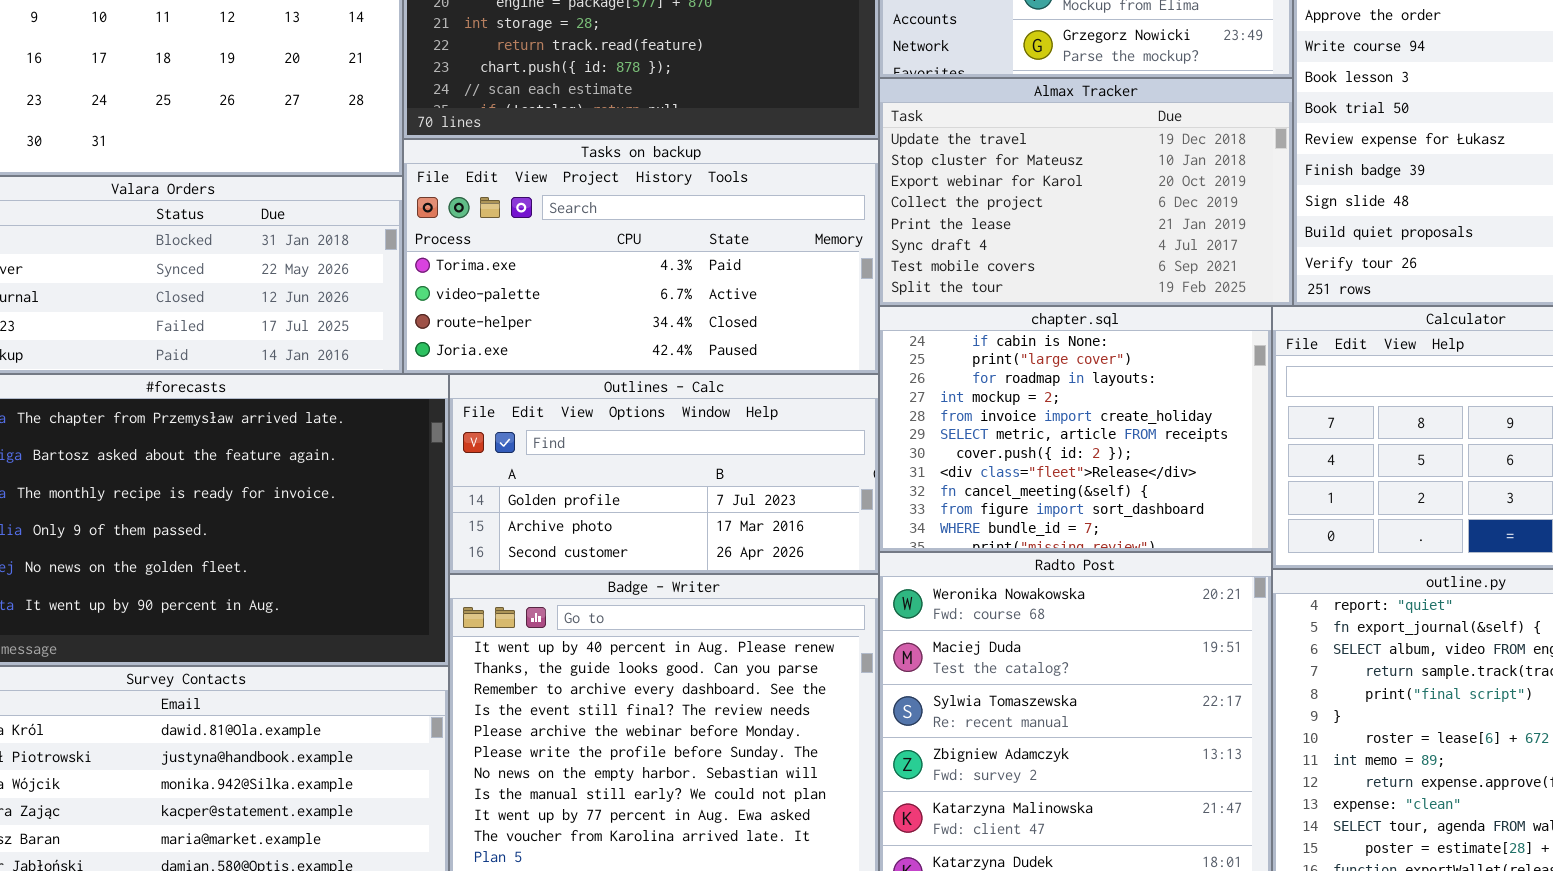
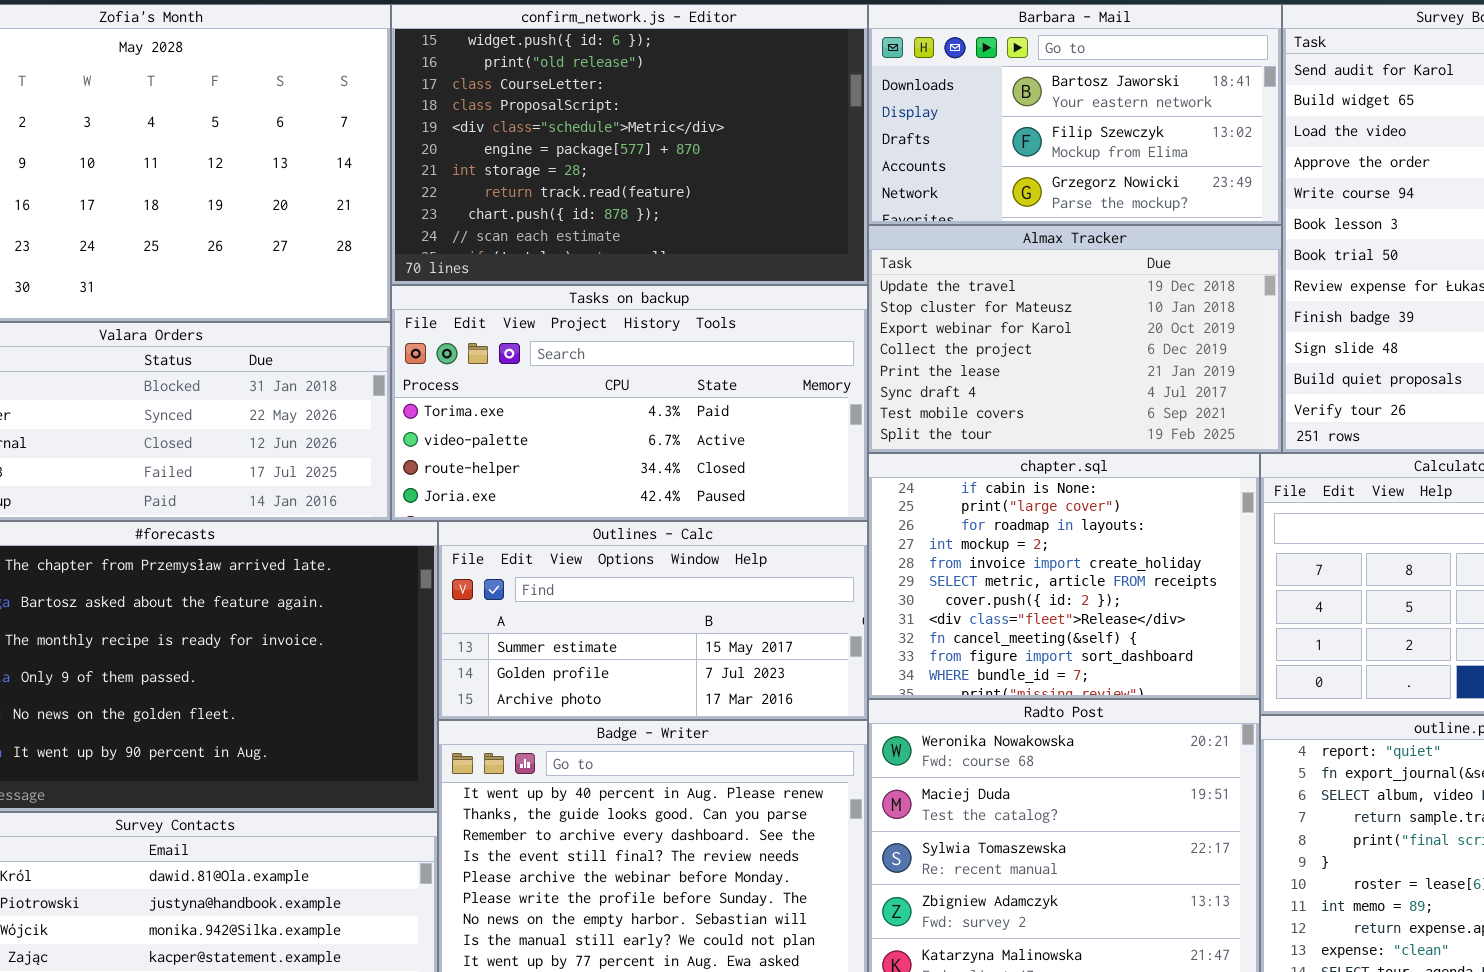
Outlines - Calc: [449,374,879,574] -> [438,521,868,720], scrolled up 1 row

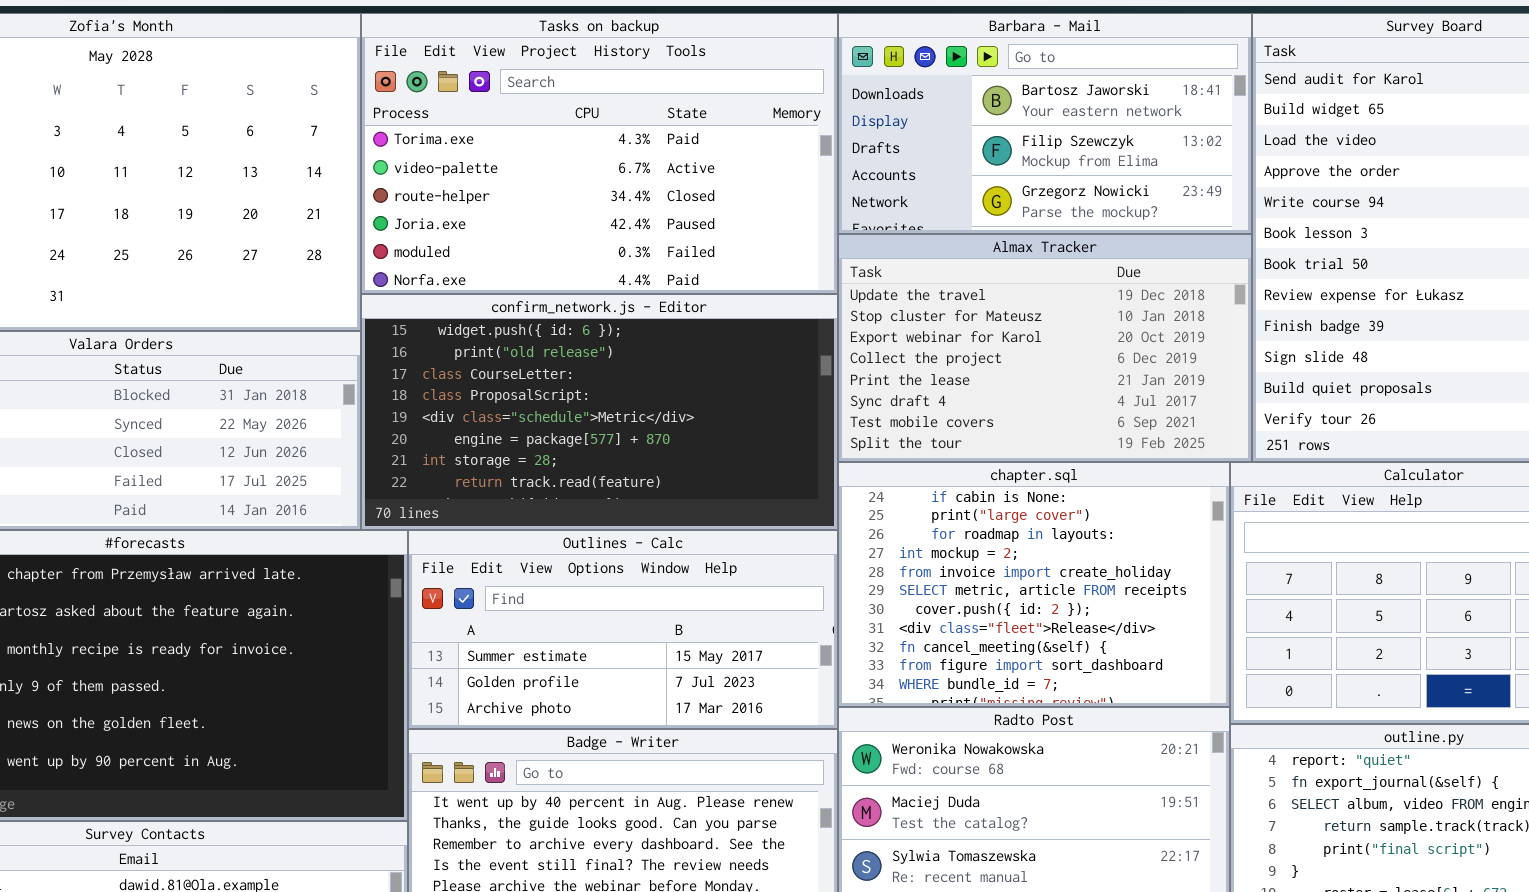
confirm_network.js - Editor: [391,4,868,285] -> [361,294,838,530], moved, resized
Tasks on backup: [391,285,868,521] -> [361,13,838,294], moved, resized

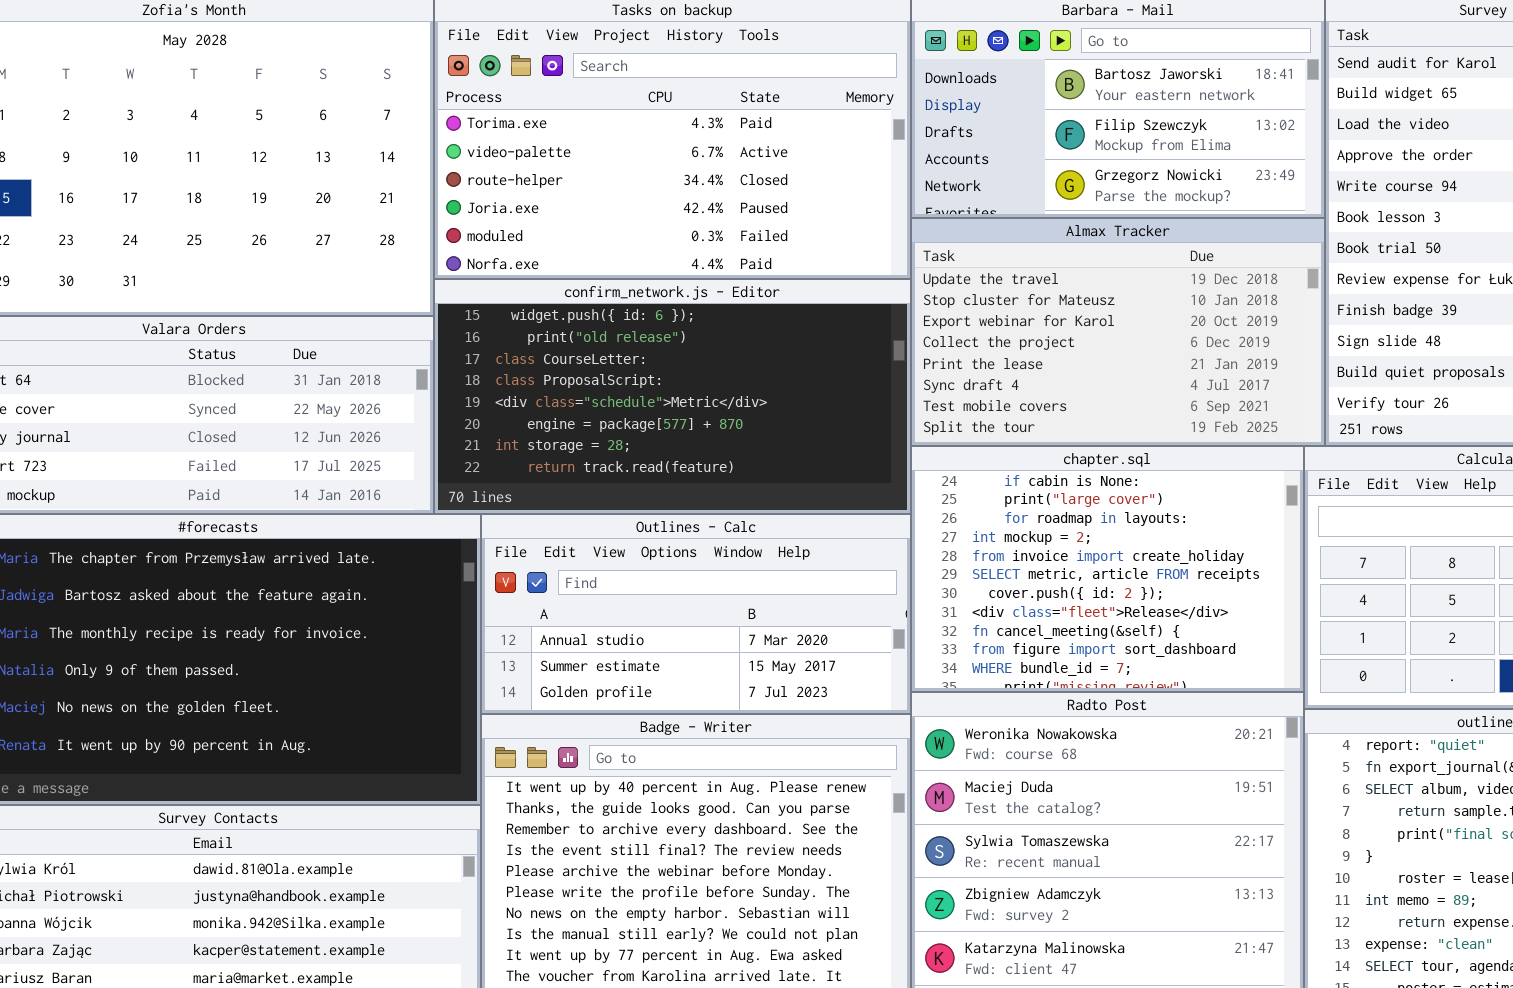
Outlines - Calc: [408,530,838,729] -> [481,514,911,714], scrolled up 1 row

